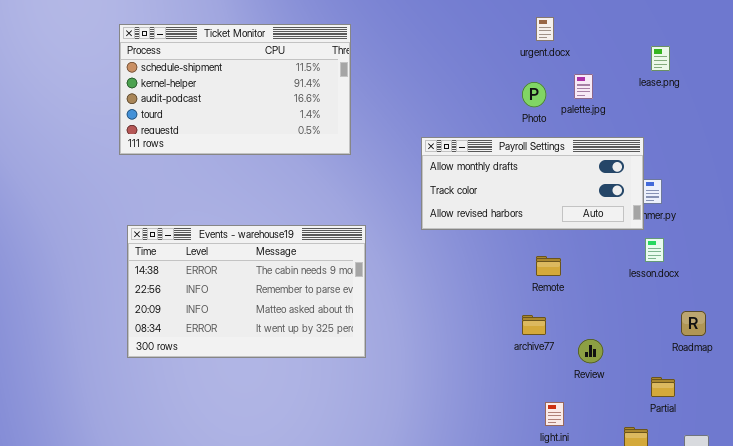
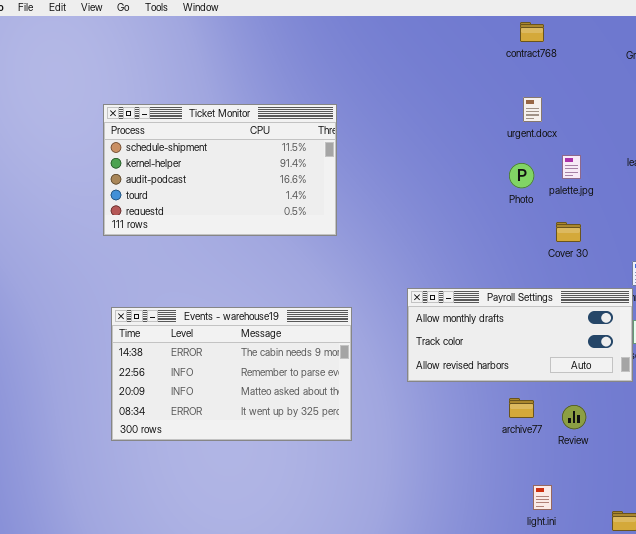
Payroll Settings: [421,137,644,230] -> [407,288,633,382], moved
Review: [578,339,603,363] -> [562,405,586,429], moved

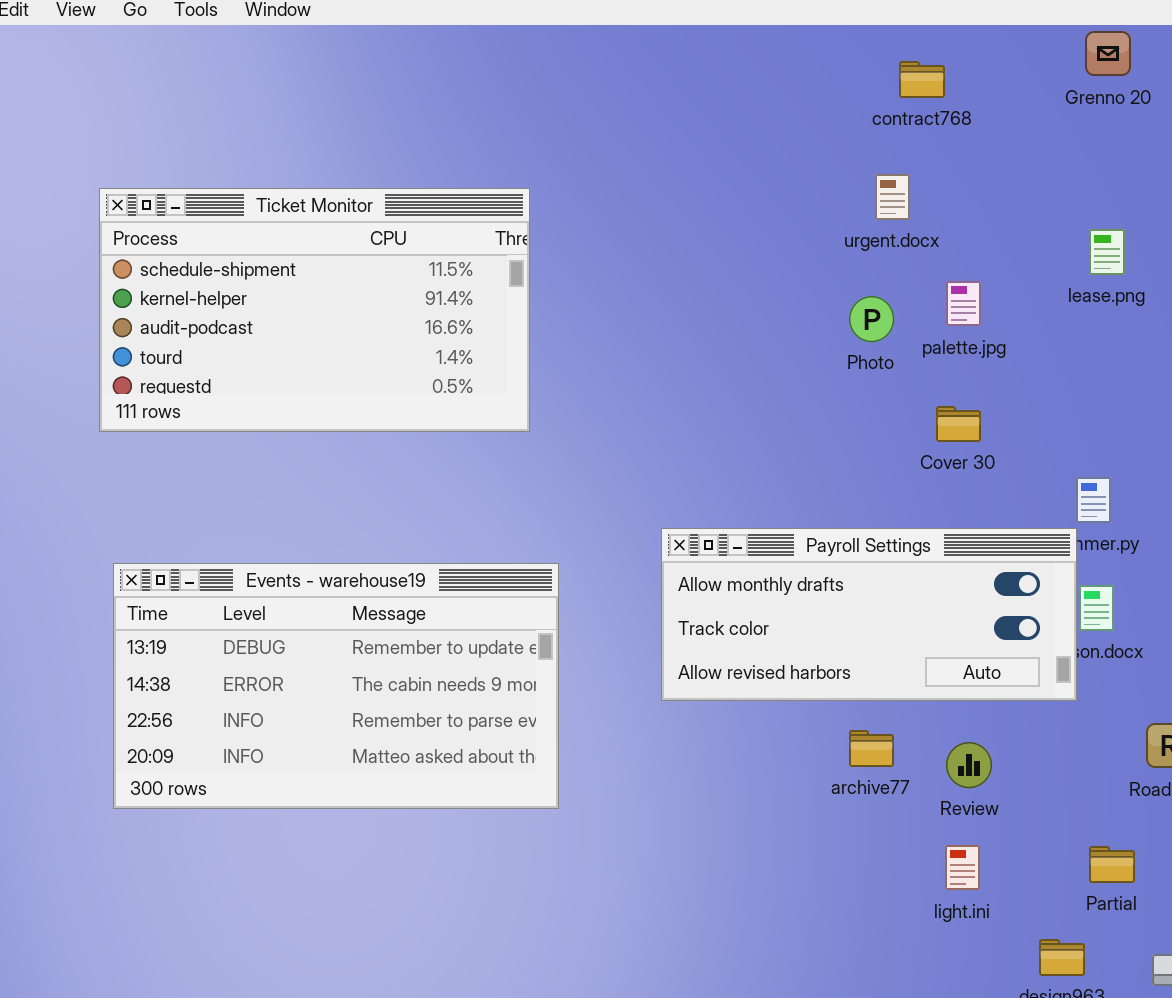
contract768: [520,22,544,42] -> [899,61,945,98], moved
Events - warehouse19: [111,307,352,441] -> [113,563,559,809], scrolled up 1 row
light.ini: [533,485,552,510] -> [945,845,980,890], moved

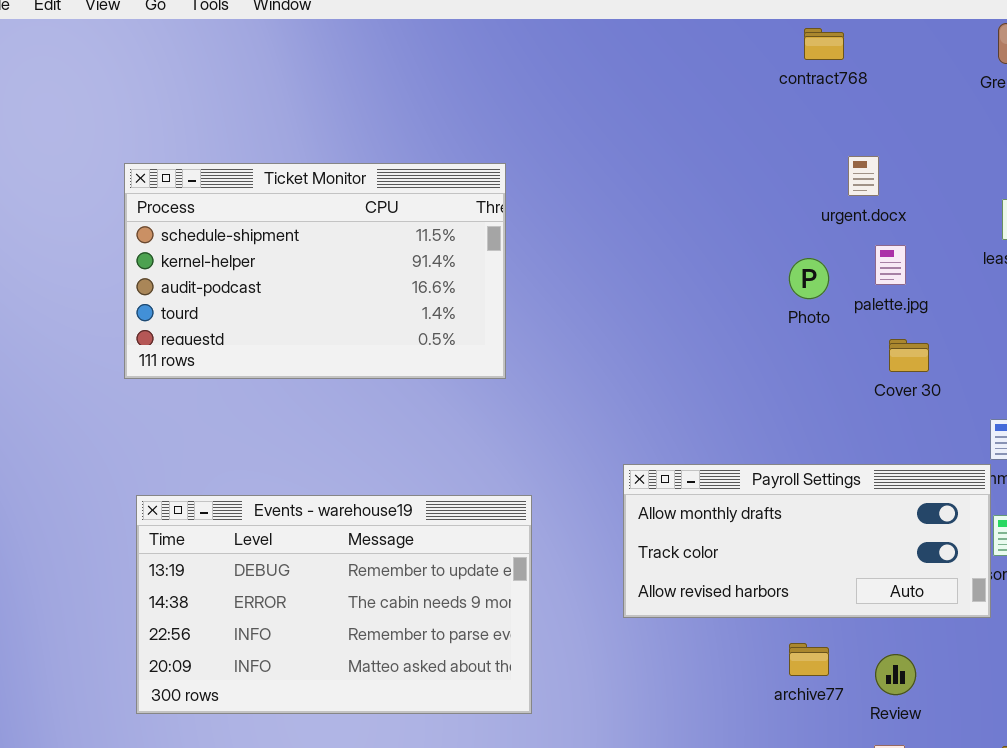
contract768: [899,61,945,98] -> [804,28,844,60], moved
urgent.docx: [875,174,910,220] -> [848,156,879,196], moved
Cover 30: [936,406,981,442] -> [889,339,929,372], moved

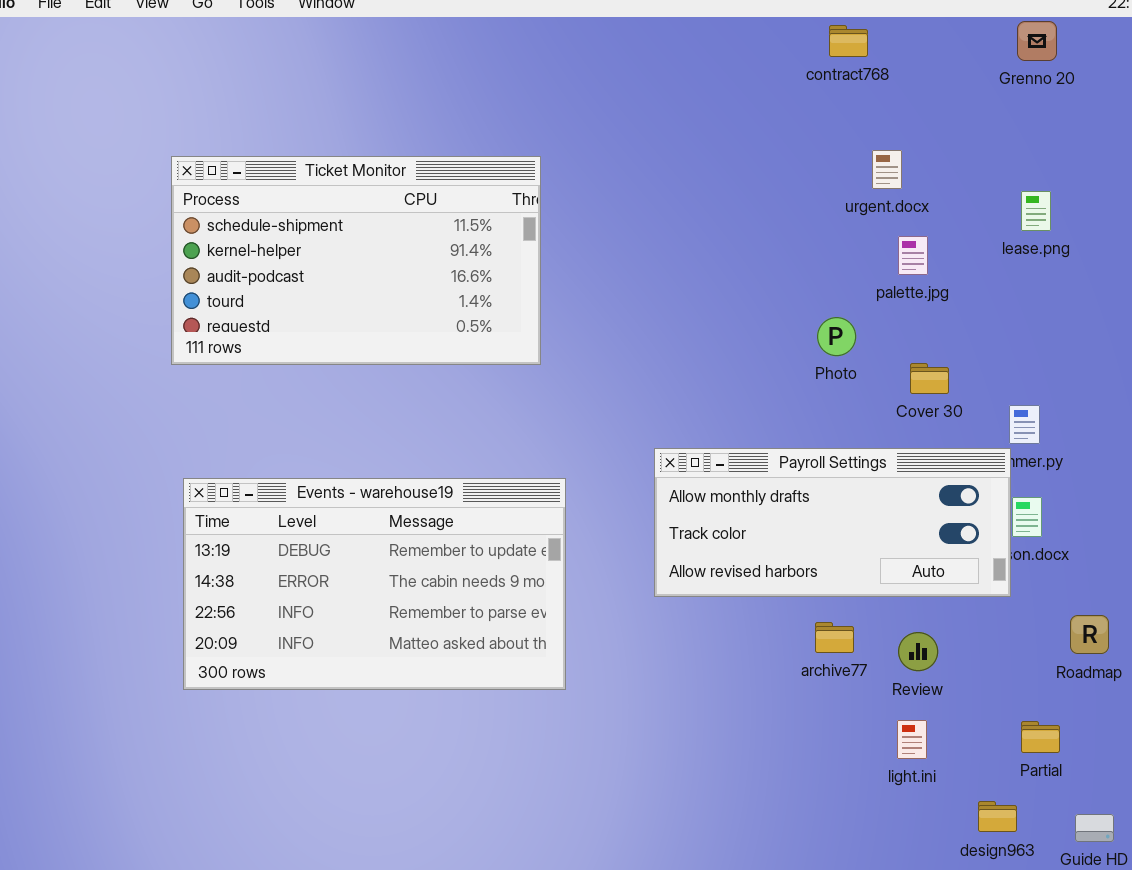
Photo: [789,258,829,299] -> [817,317,856,356], moved
Cover 30: [889,339,929,372] -> [910,363,949,394], moved

